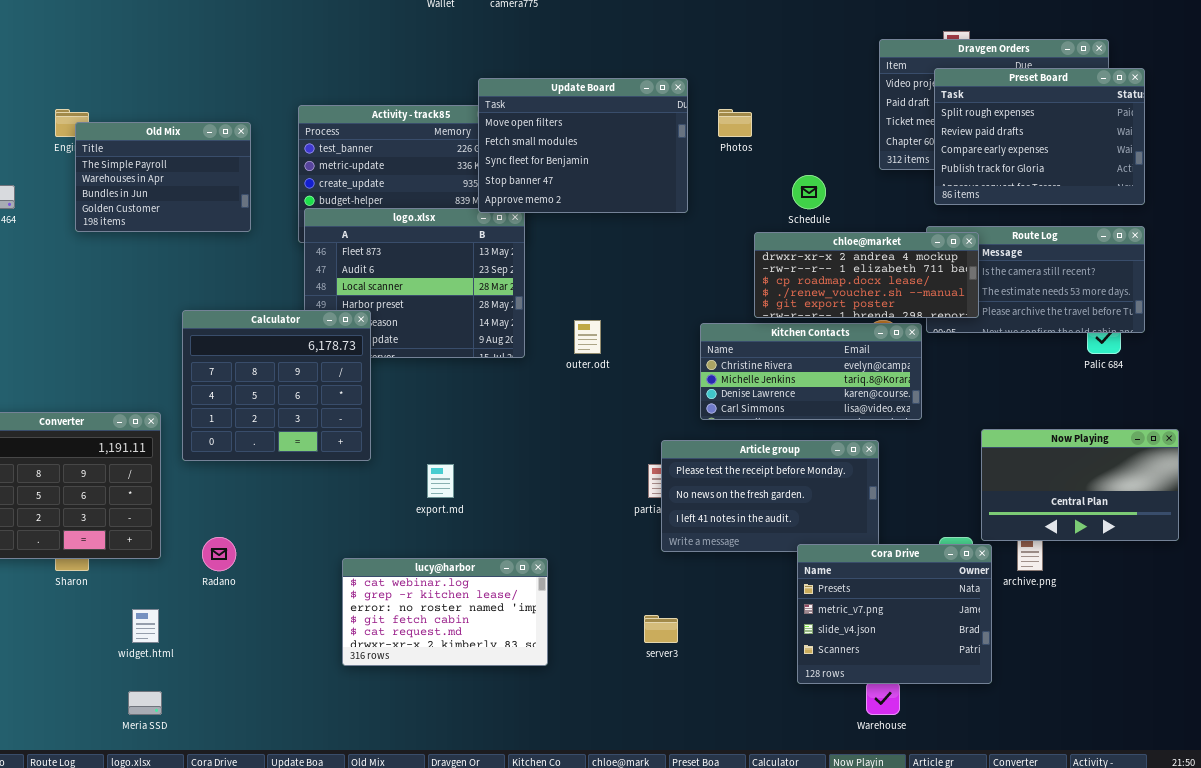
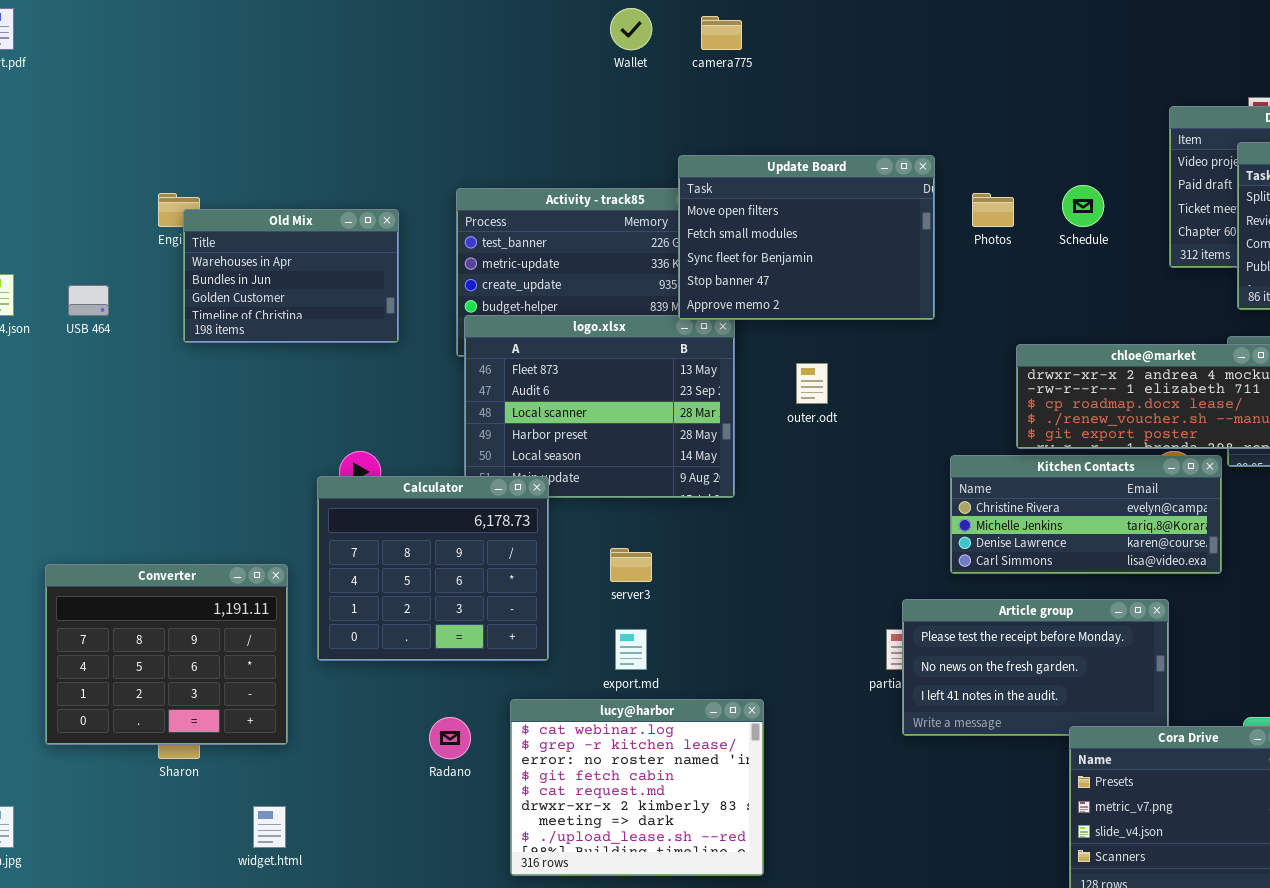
Old Mix: [75,122,251,232] -> [183,209,399,343], scrolled down 1 row
Schedule: [792,175,826,209] -> [1062,185,1104,227], moved
Calculator: [182,310,371,461] -> [317,476,549,661], moved
outer.odt: [574,320,601,354] -> [796,363,828,404], moved
Radano: [202,537,236,571] -> [429,717,471,759], moved
lucy@harbor: [342,558,548,666] -> [510,699,764,876], resized
server3: [644,615,678,643] -> [610,548,652,582], moved

